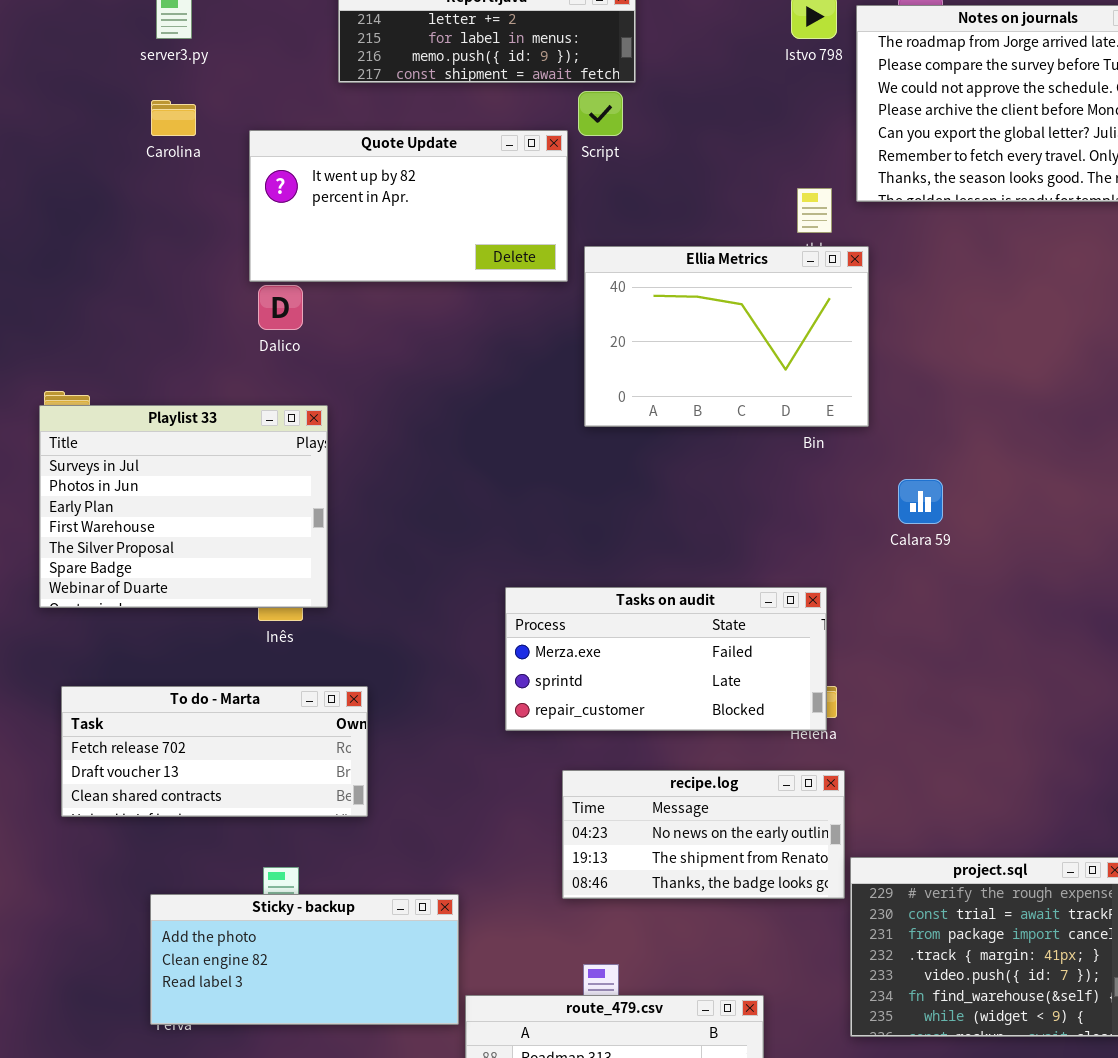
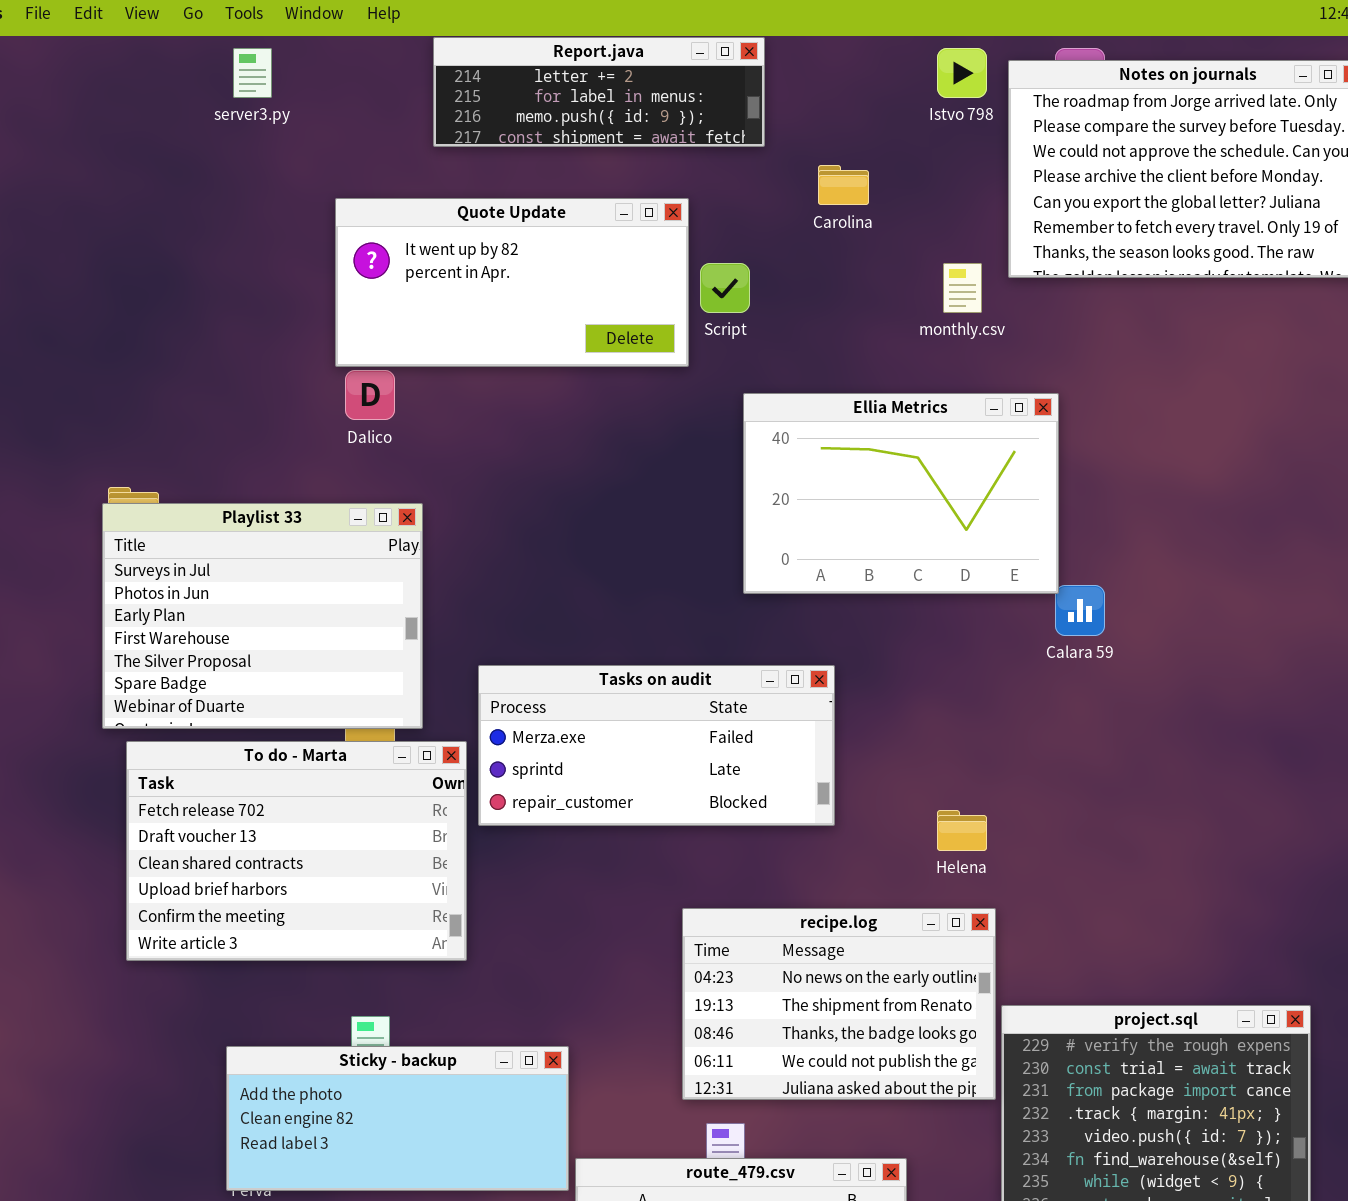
Script: [578,91,623,136] -> [700,263,750,313], moved
Carolina: [151,100,196,136] -> [818,165,869,205], moved
Ellia Metrics: [584,246,869,427] -> [743,393,1059,594], moved
Tasks on audit: [505,587,827,731] -> [478,665,835,826], moved
To do - Marta: [61,686,368,817] -> [126,741,467,961], resized
recipe.log: [562,770,845,899] -> [682,908,996,1100], resized

